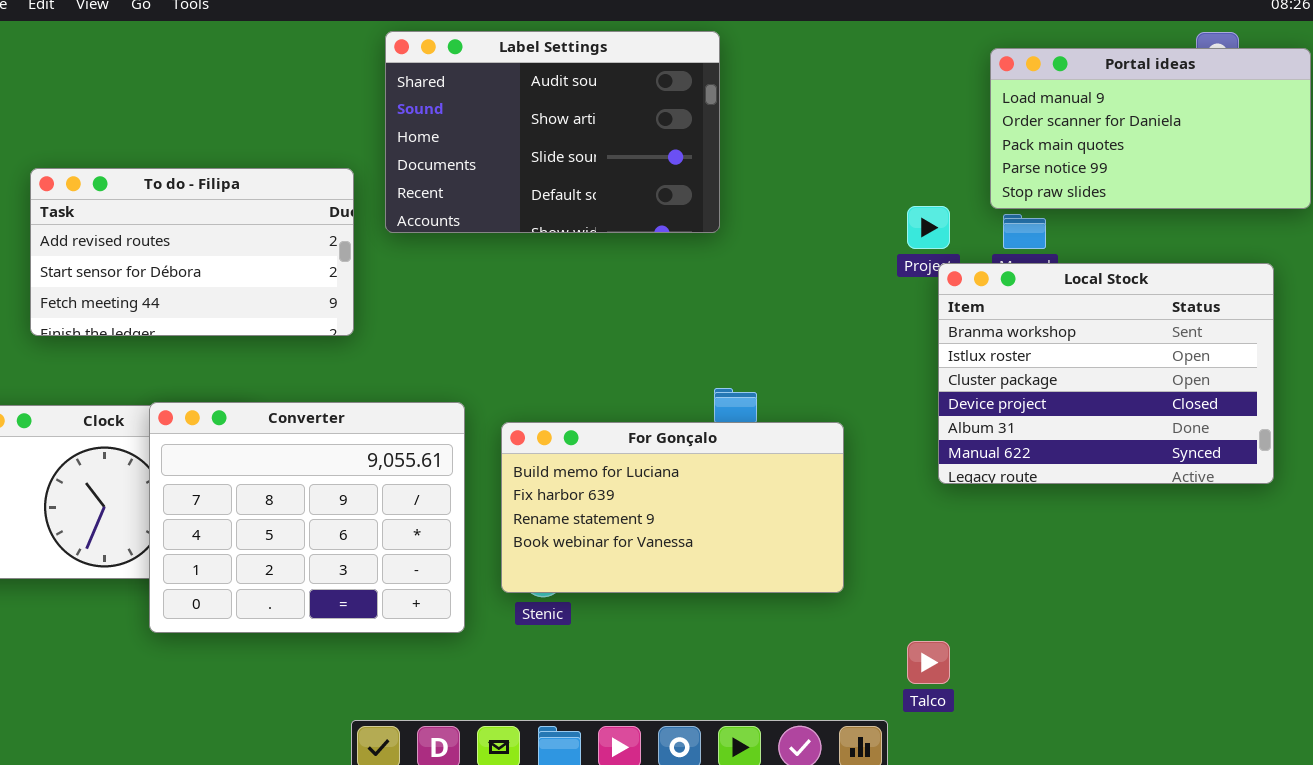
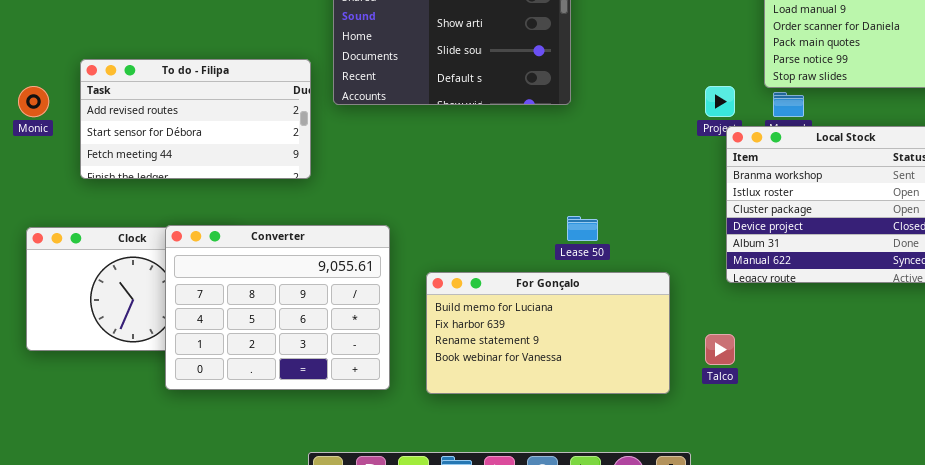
For Gonçalo: [501,422,844,593] -> [426,272,670,394], moved
Talco: [907,641,950,684] -> [705,334,735,365], moved

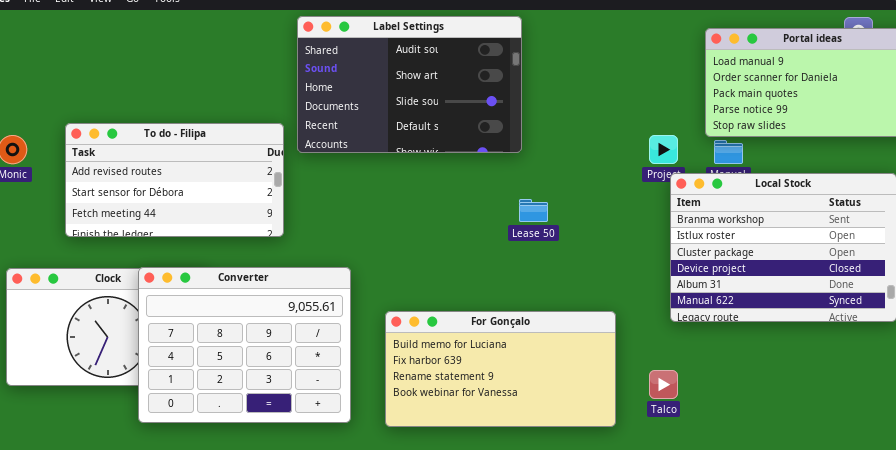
To do - Filipa: [80,59,311,179] -> [65,123,284,237], moved
Lease 50: [567,216,598,241] -> [519,199,548,222], moved

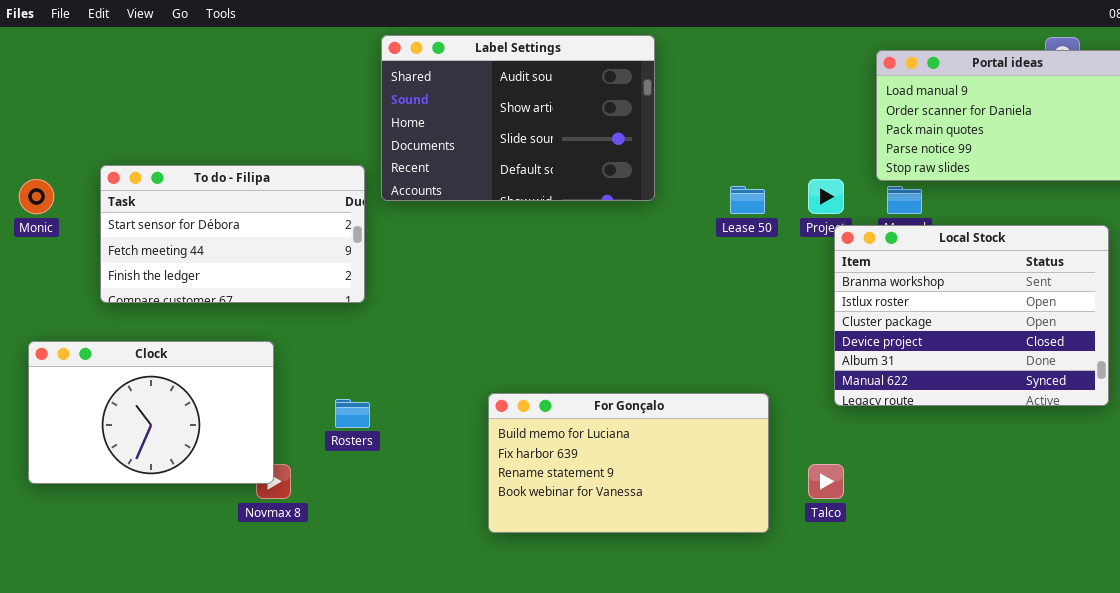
To do - Filipa: [65,123,284,237] -> [100,165,365,303], scrolled down 1 row
Lease 50: [519,199,548,222] -> [730,186,765,214], moved
Converter: [138,267,351,423] -> none, closed

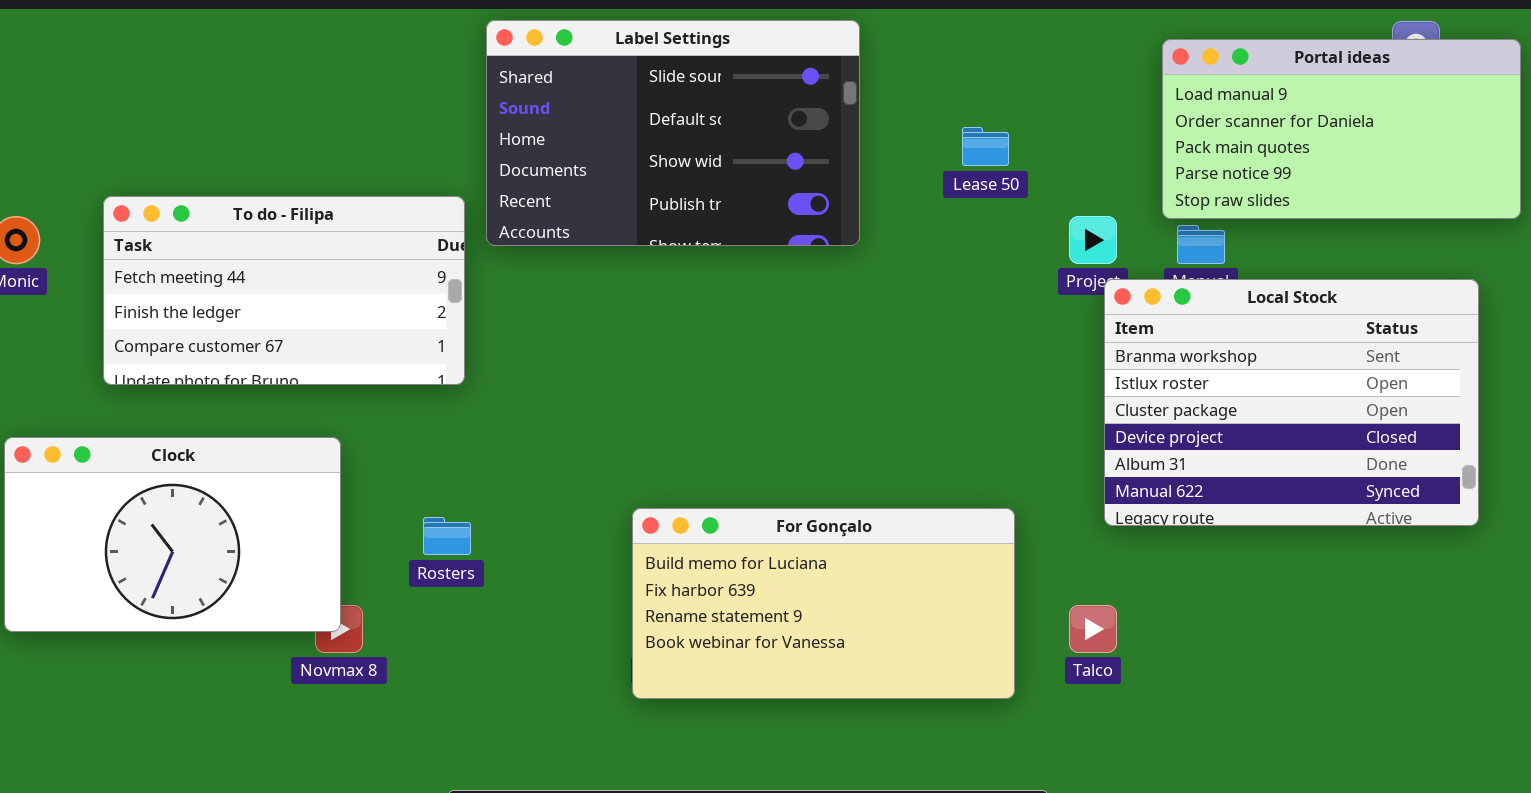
Label Settings: [381,35,655,201] -> [486,20,860,246], scrolled down 2 rows
To do - Filipa: [100,165,365,303] -> [103,196,465,385], scrolled down 1 row
Lease 50: [730,186,765,214] -> [962,127,1009,166], moved

